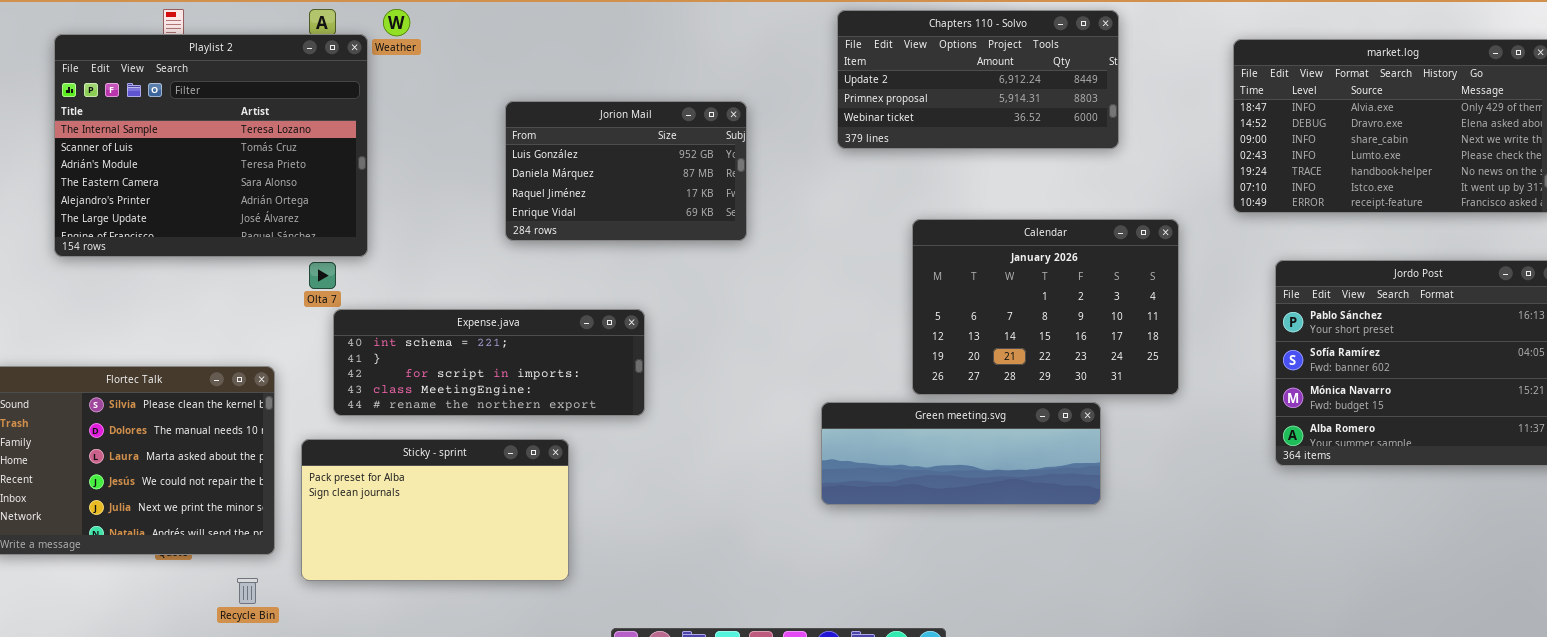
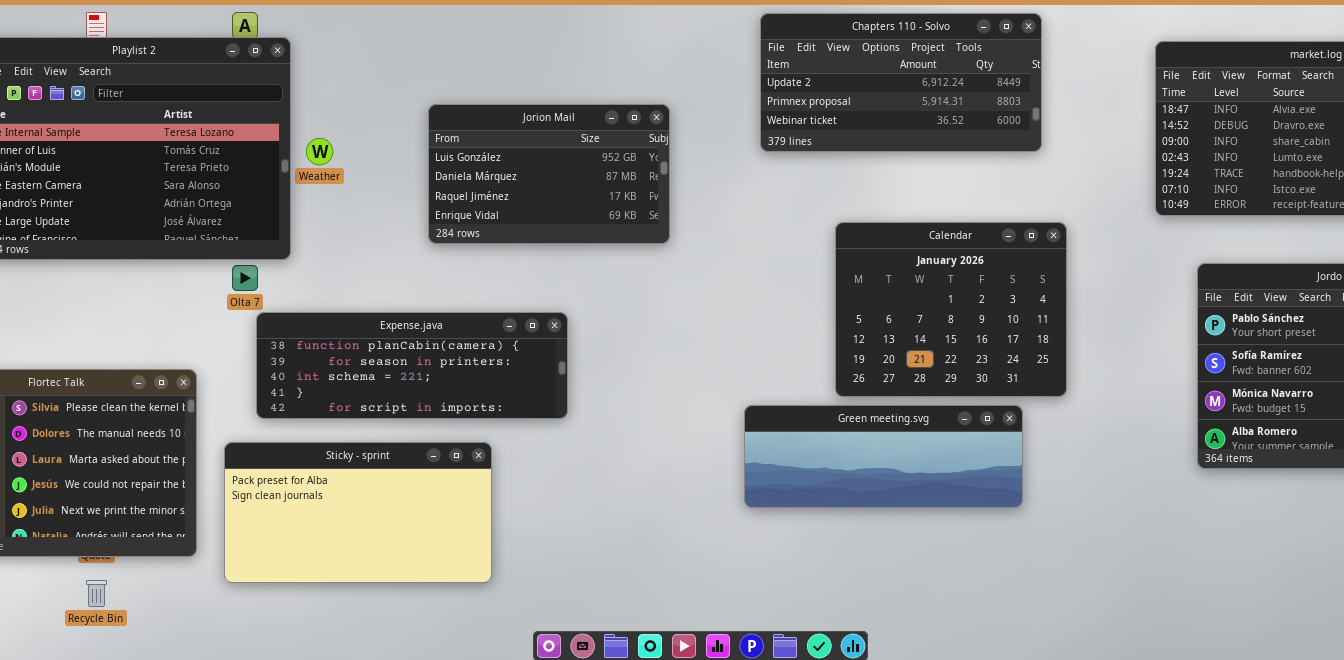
Weather: [383,9,410,36] -> [306,138,333,165], moved
Calendar: [912,219,1179,395] -> [835,222,1067,397], resized
Expense.java: [333,309,645,416] -> [256,312,568,419], scrolled up 2 rows
Recycle Bin: [237,578,258,604] -> [86,580,107,607], moved

